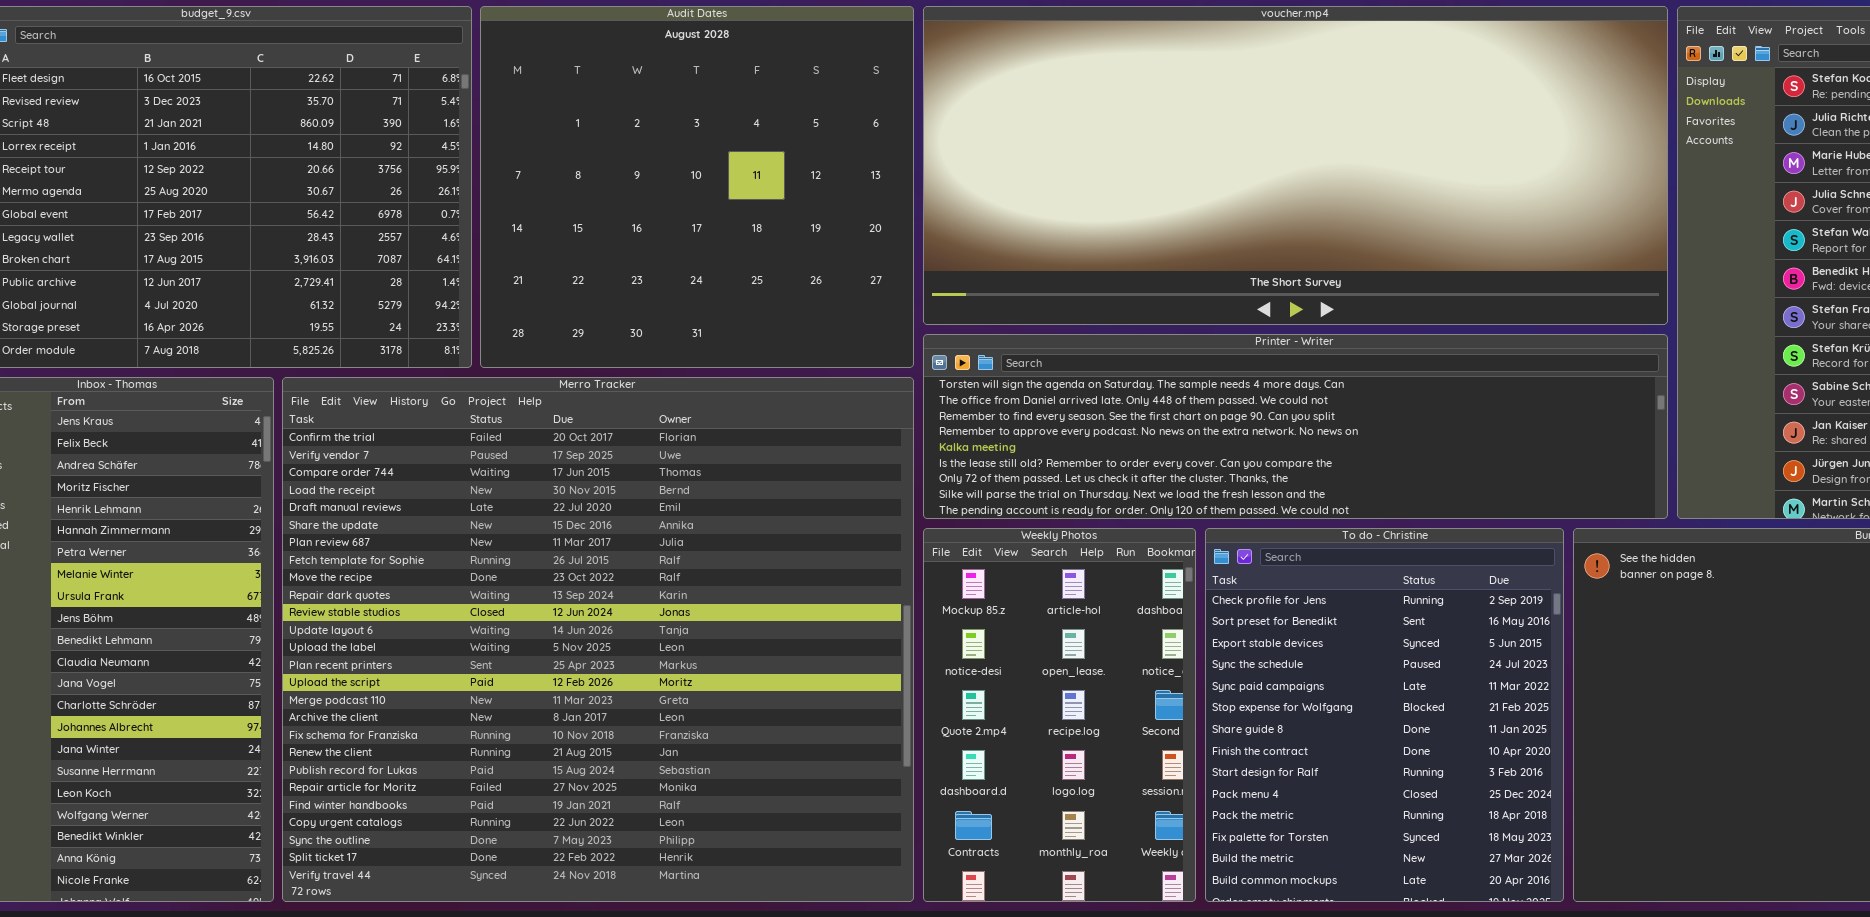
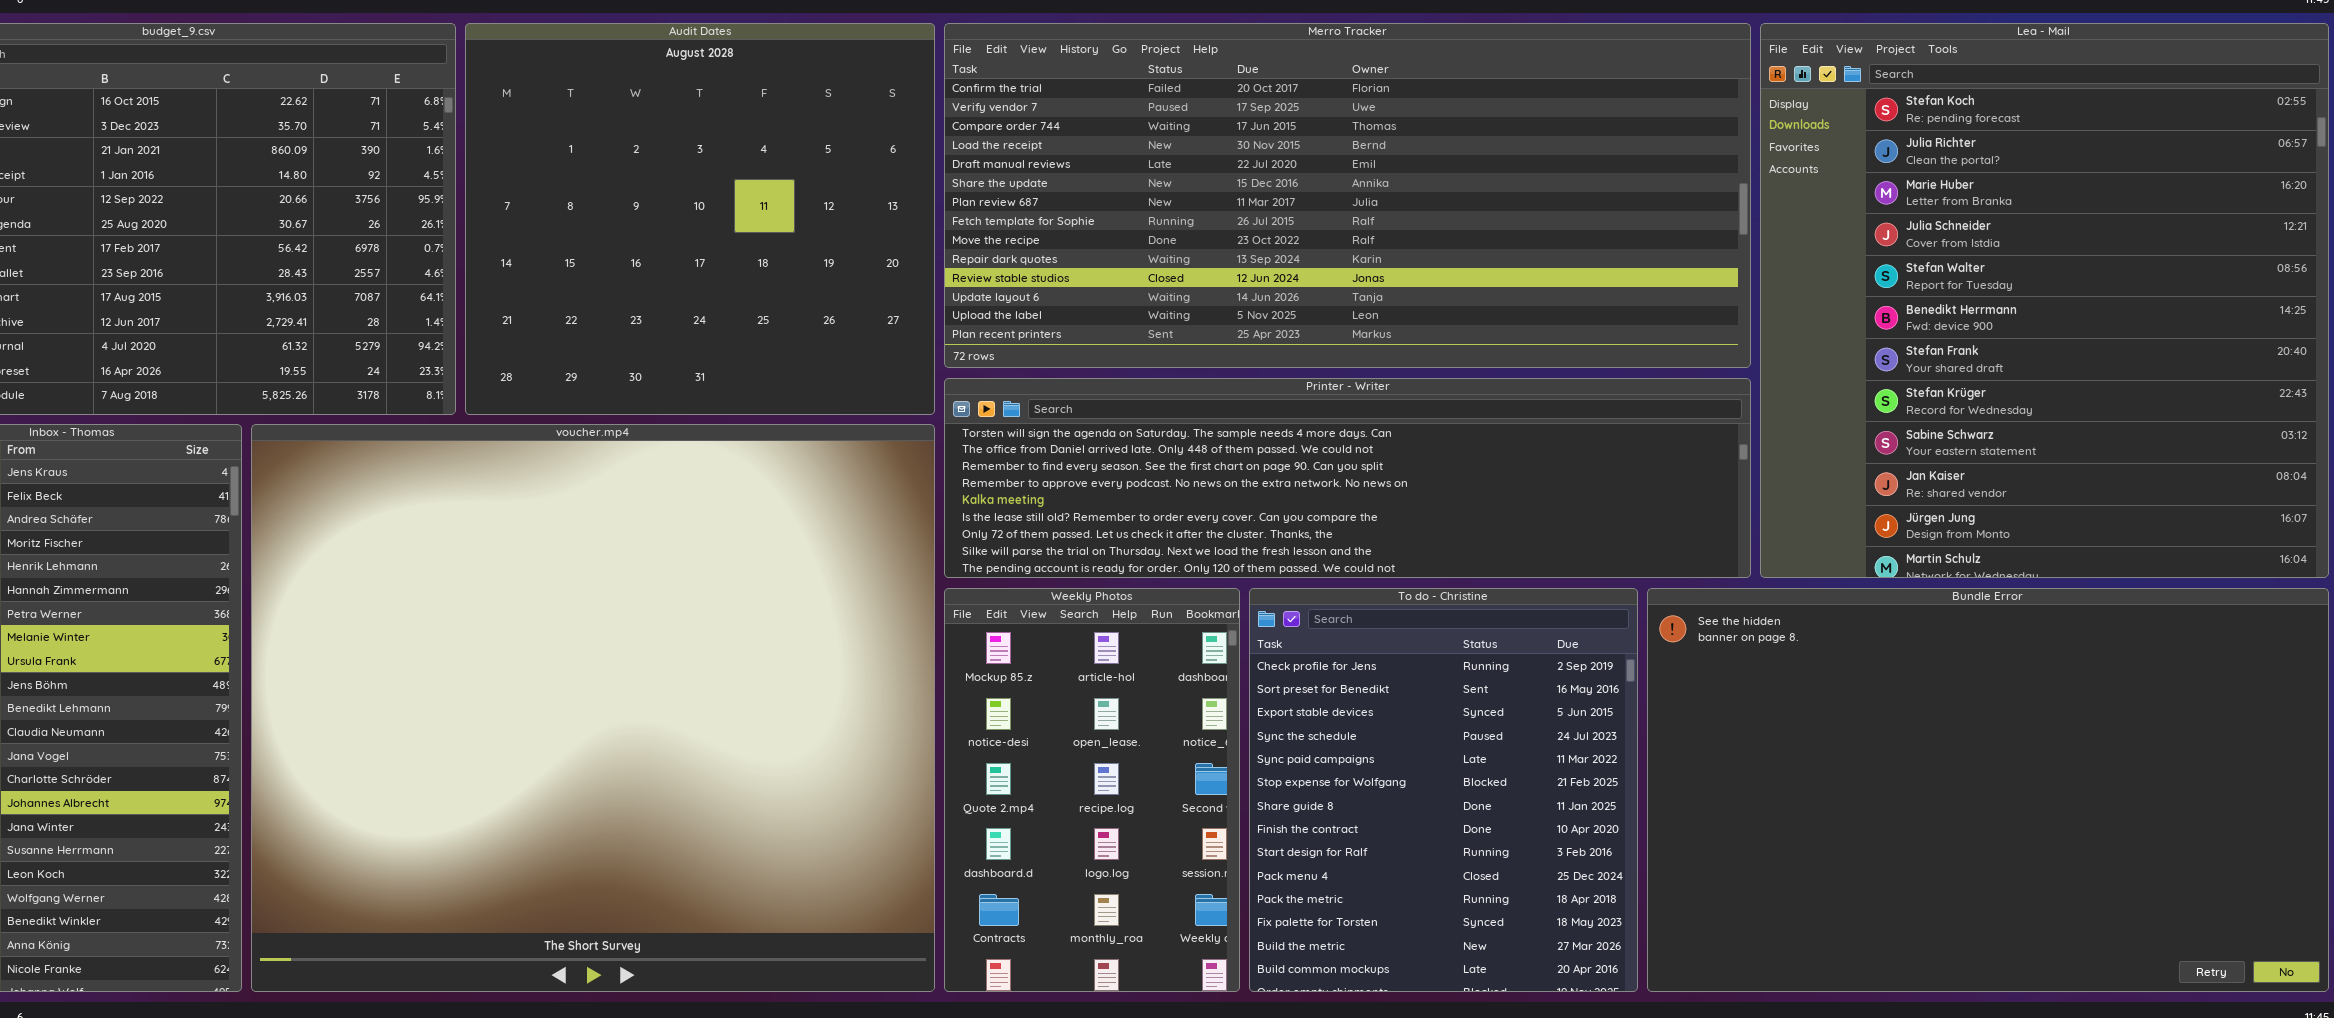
voucher.mp4: [923,6,1668,325] -> [251,424,935,992], moved, resized
Merro Tracker: [282,377,914,902] -> [944,23,1751,368], moved, resized

